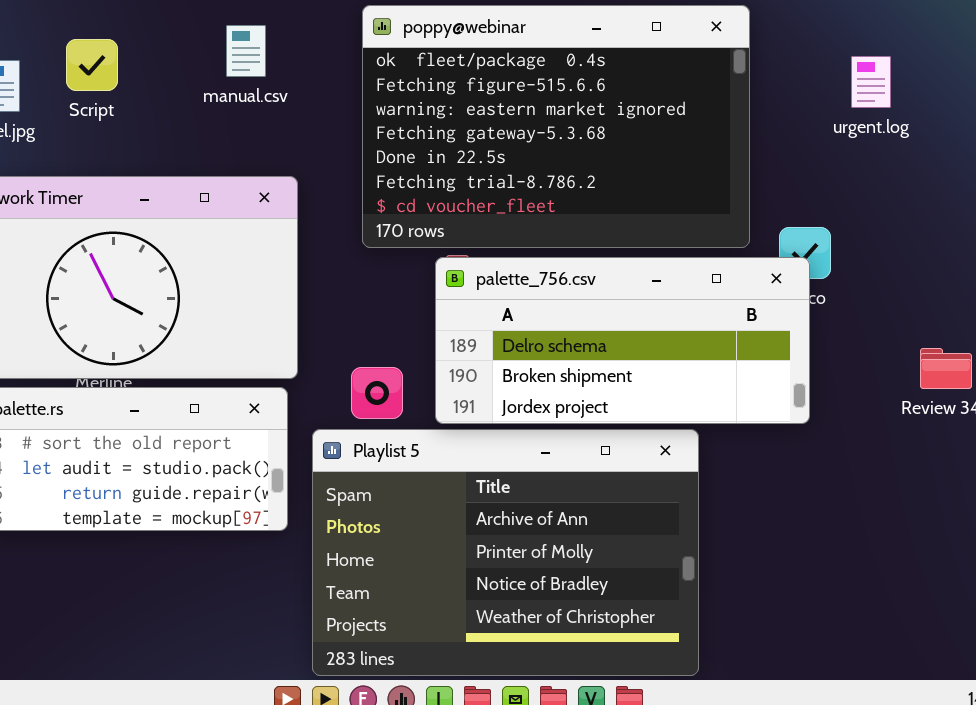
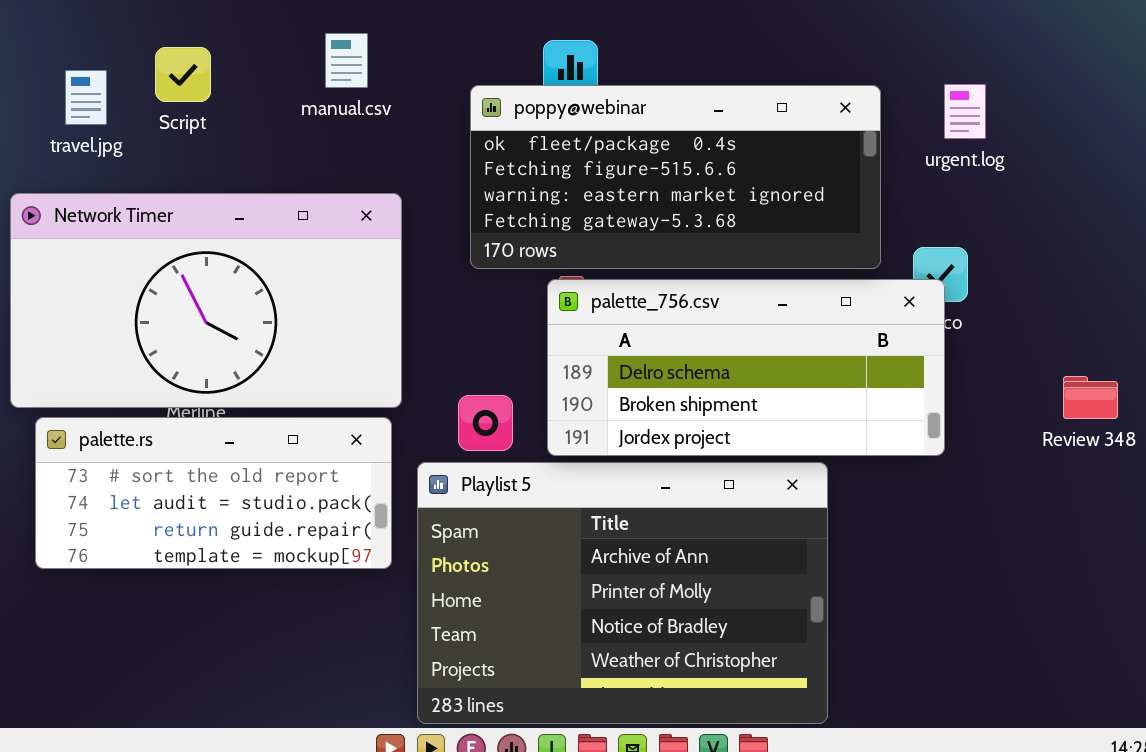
poppy@webinar: [362,5,750,248] -> [470,85,881,269], resized
urgent.log: [851,56,891,108] -> [944,84,986,139], moved

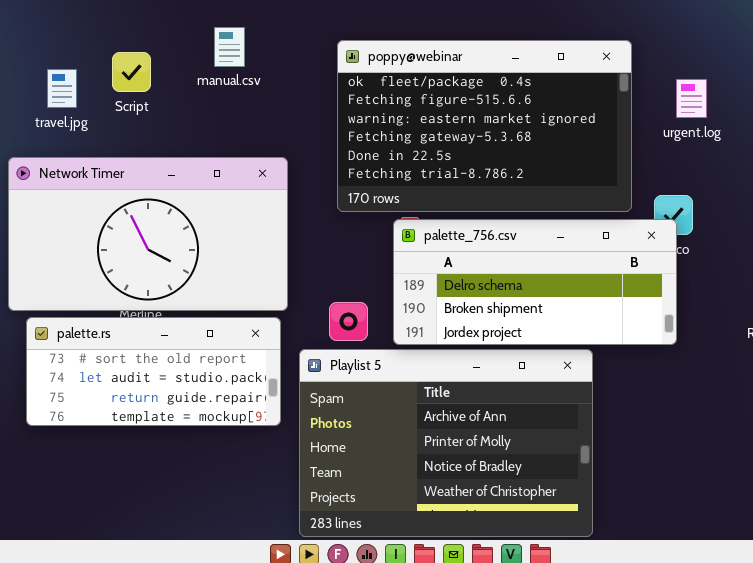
manual.csv: [325,33,368,88] -> [214,27,245,67], moved
poppy@webinar: [470,85,881,269] -> [337,40,632,212], resized

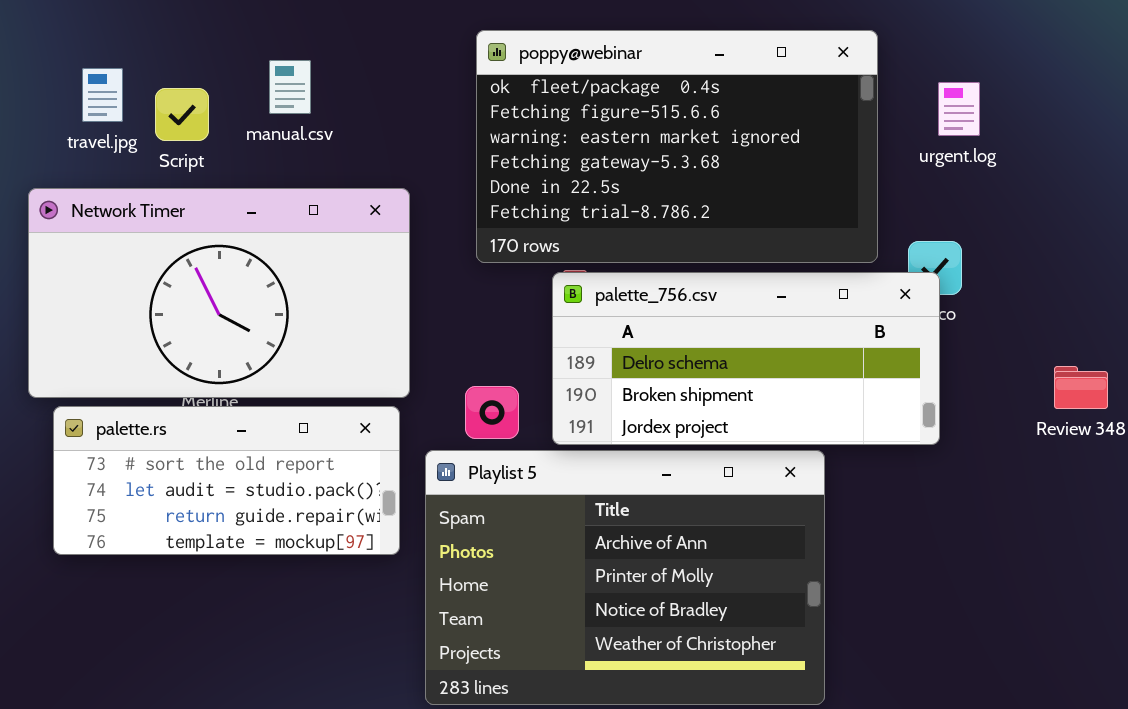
manual.csv: [214,27,245,67] -> [269,60,311,114], moved
Script: [112,52,151,92] -> [155,88,209,141], moved

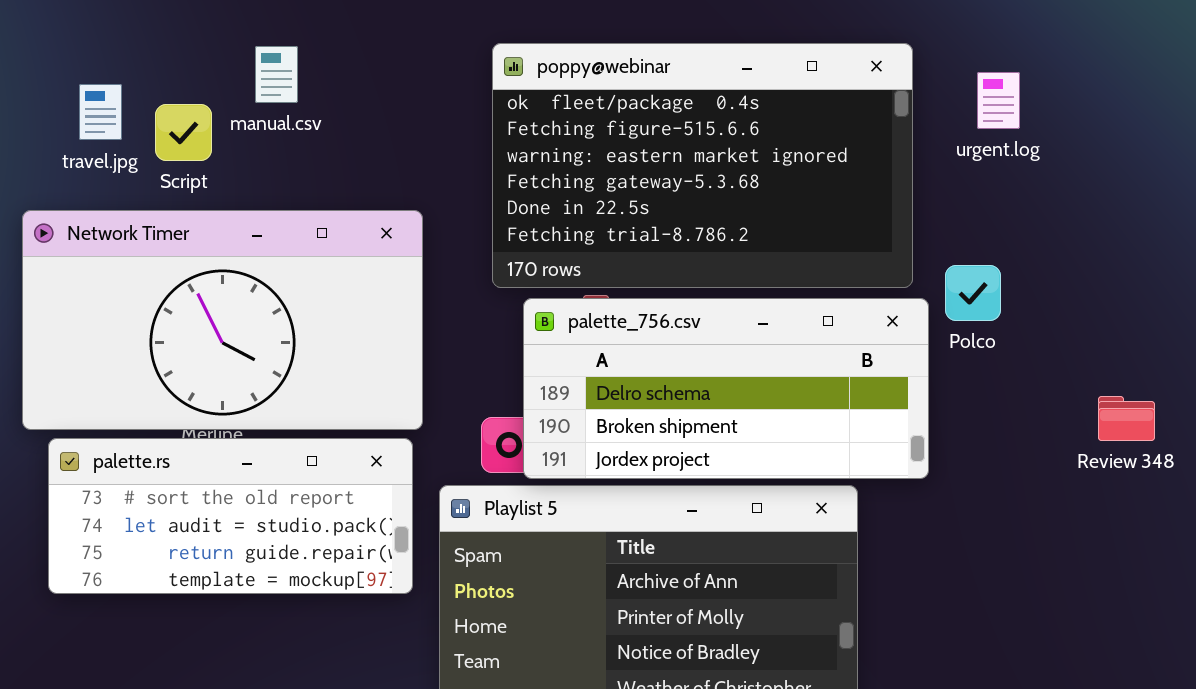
manual.csv: [269,60,311,114] -> [255,46,298,103], moved
urgent.log: [938,82,980,136] -> [977,72,1020,129], moved
palette_756.csv: [552,272,940,445] -> [523,298,929,479], moved

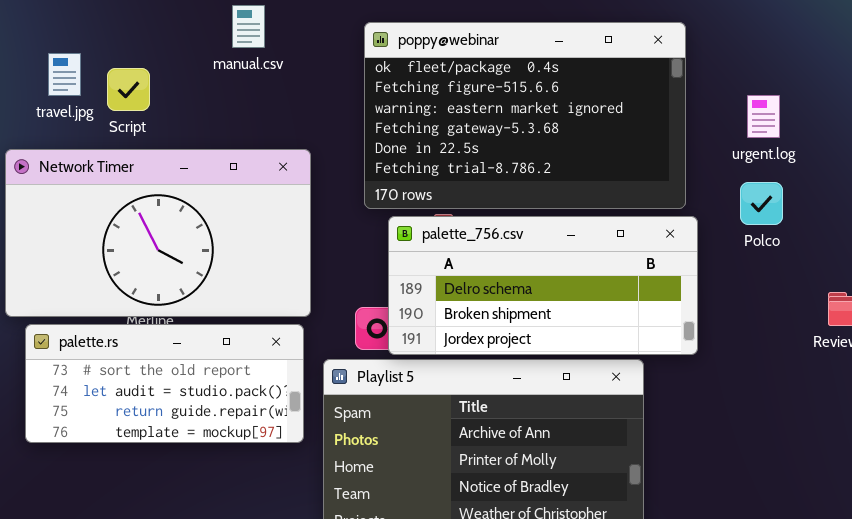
manual.csv: [255,46,298,103] -> [232,5,265,48], moved
urgent.log: [977,72,1020,129] -> [747,95,780,138], moved
Polco: [945,265,1001,321] -> [740,182,783,225], moved

